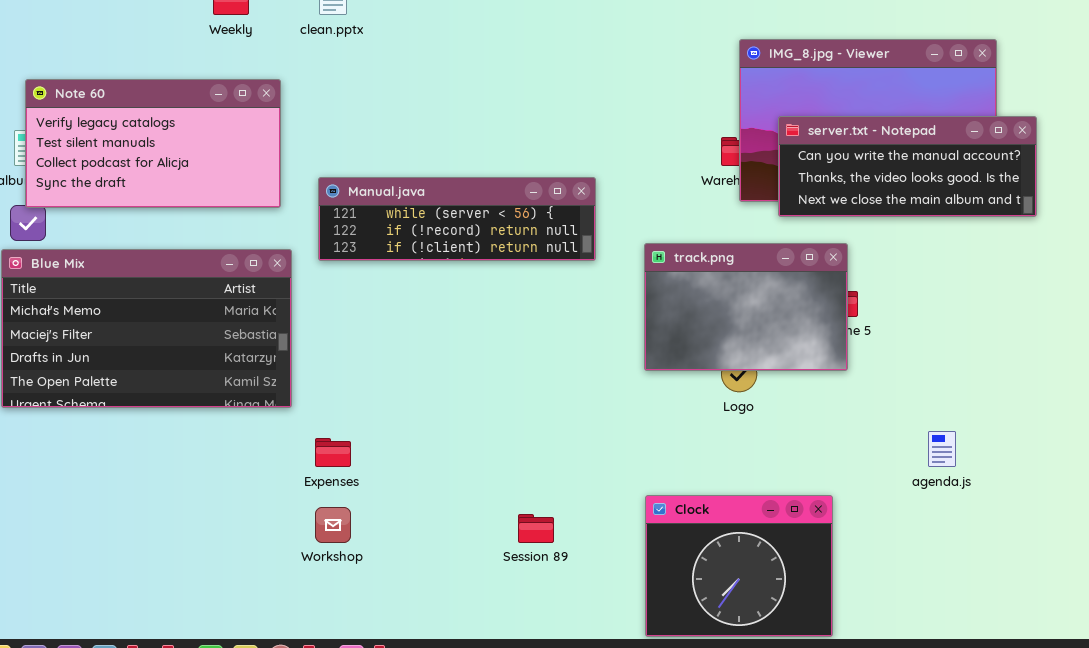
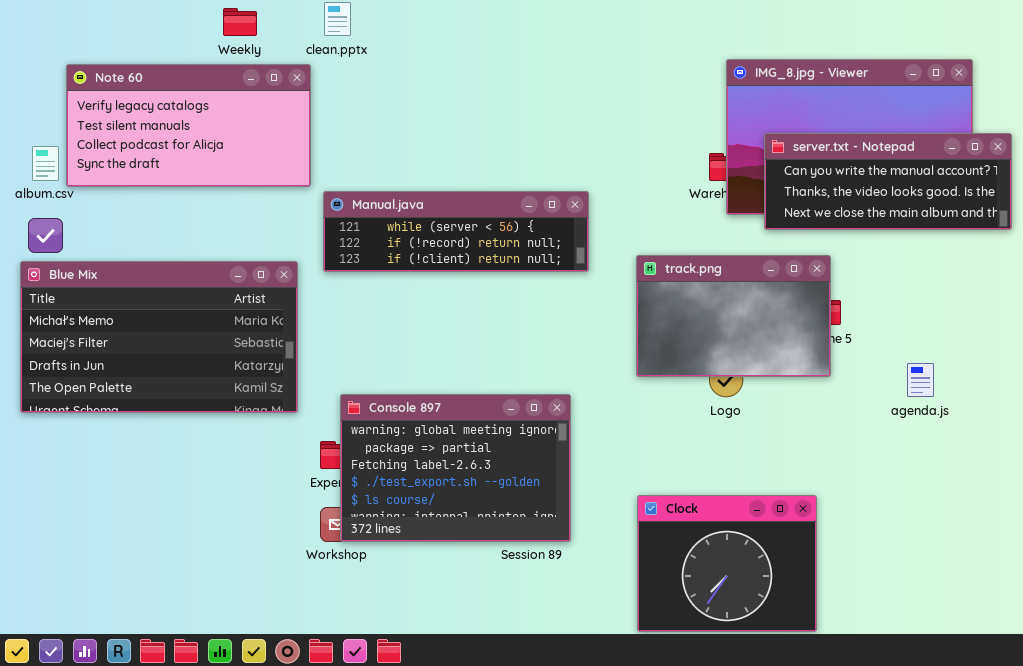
Note 60: [25,79,281,208] -> [66,64,311,187], moved
Console 897: none -> [340,394,571,542], opened
agenda.js: [928,431,956,467] -> [907,363,934,397], moved

